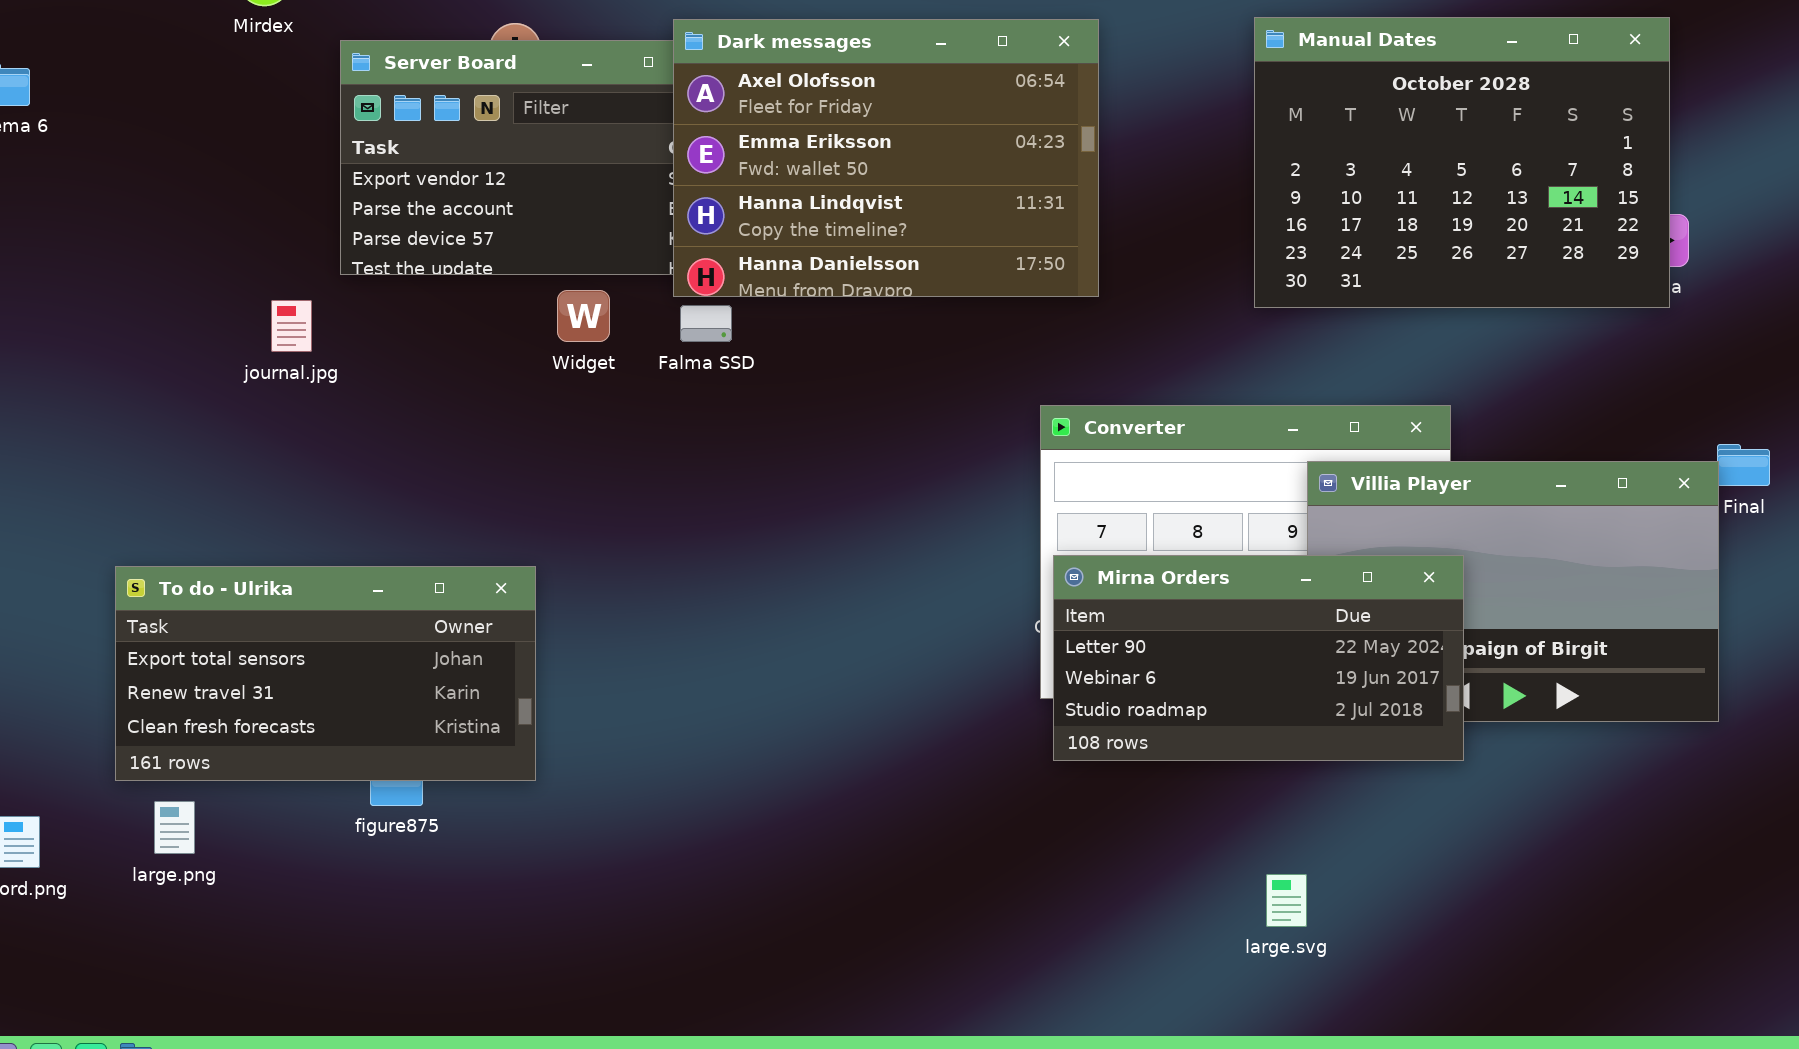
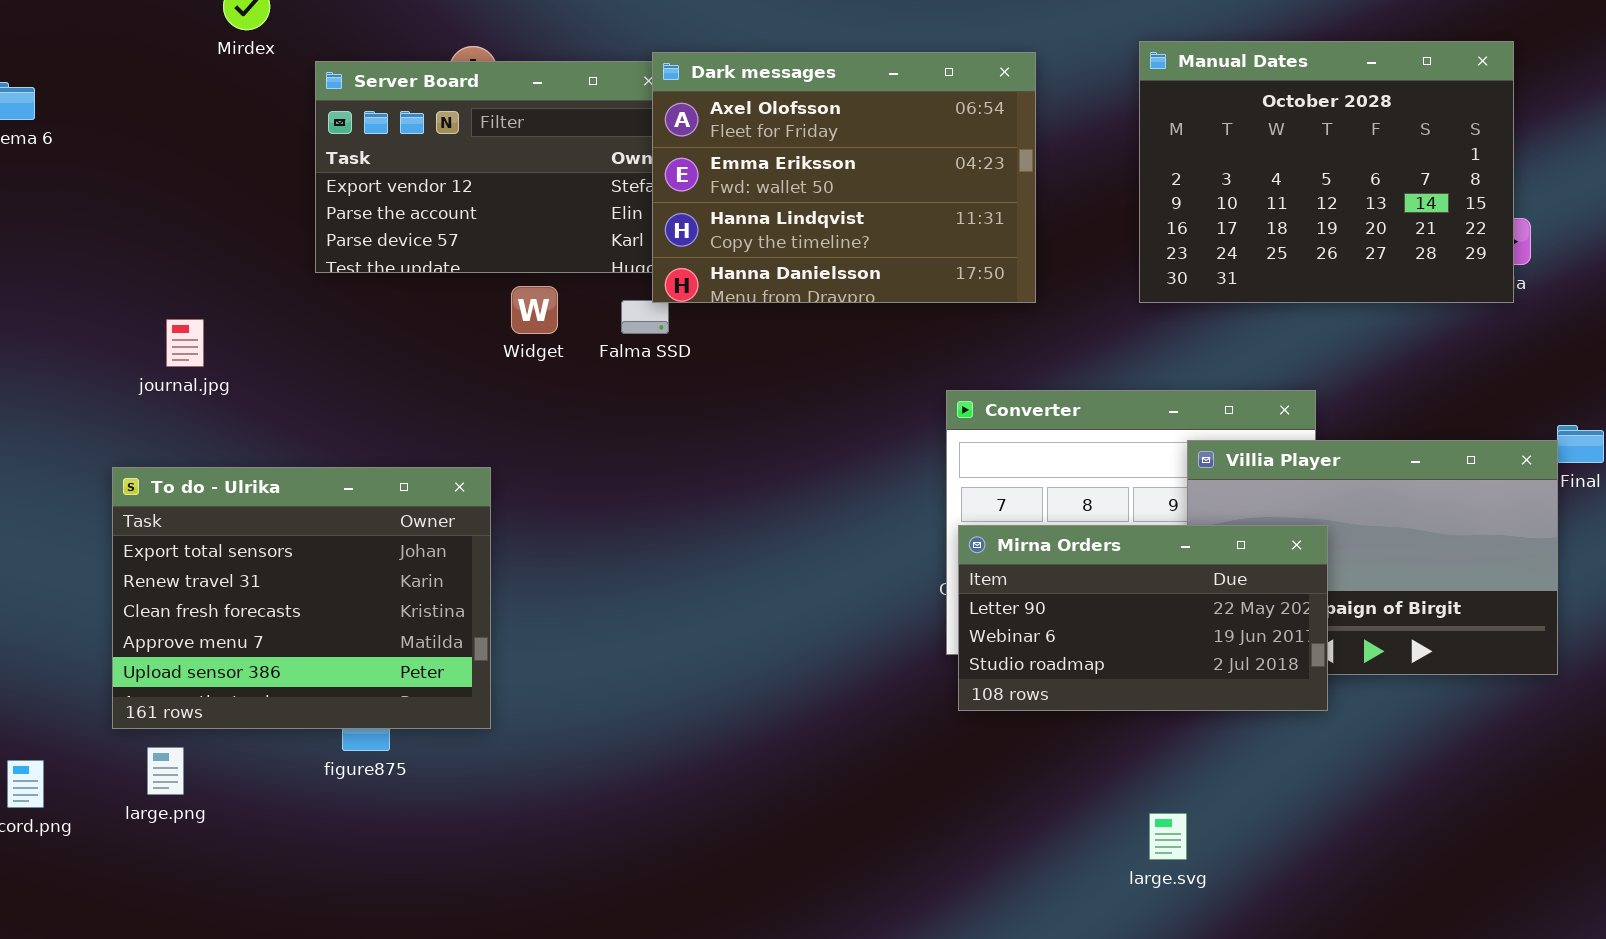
Dark messages: [673,19,1099,297] -> [652,52,1036,303], moved
journal.jpg: [271,300,312,352] -> [166,319,204,367], moved
To do - Ulrika: [115,566,536,781] -> [112,467,491,729], resized

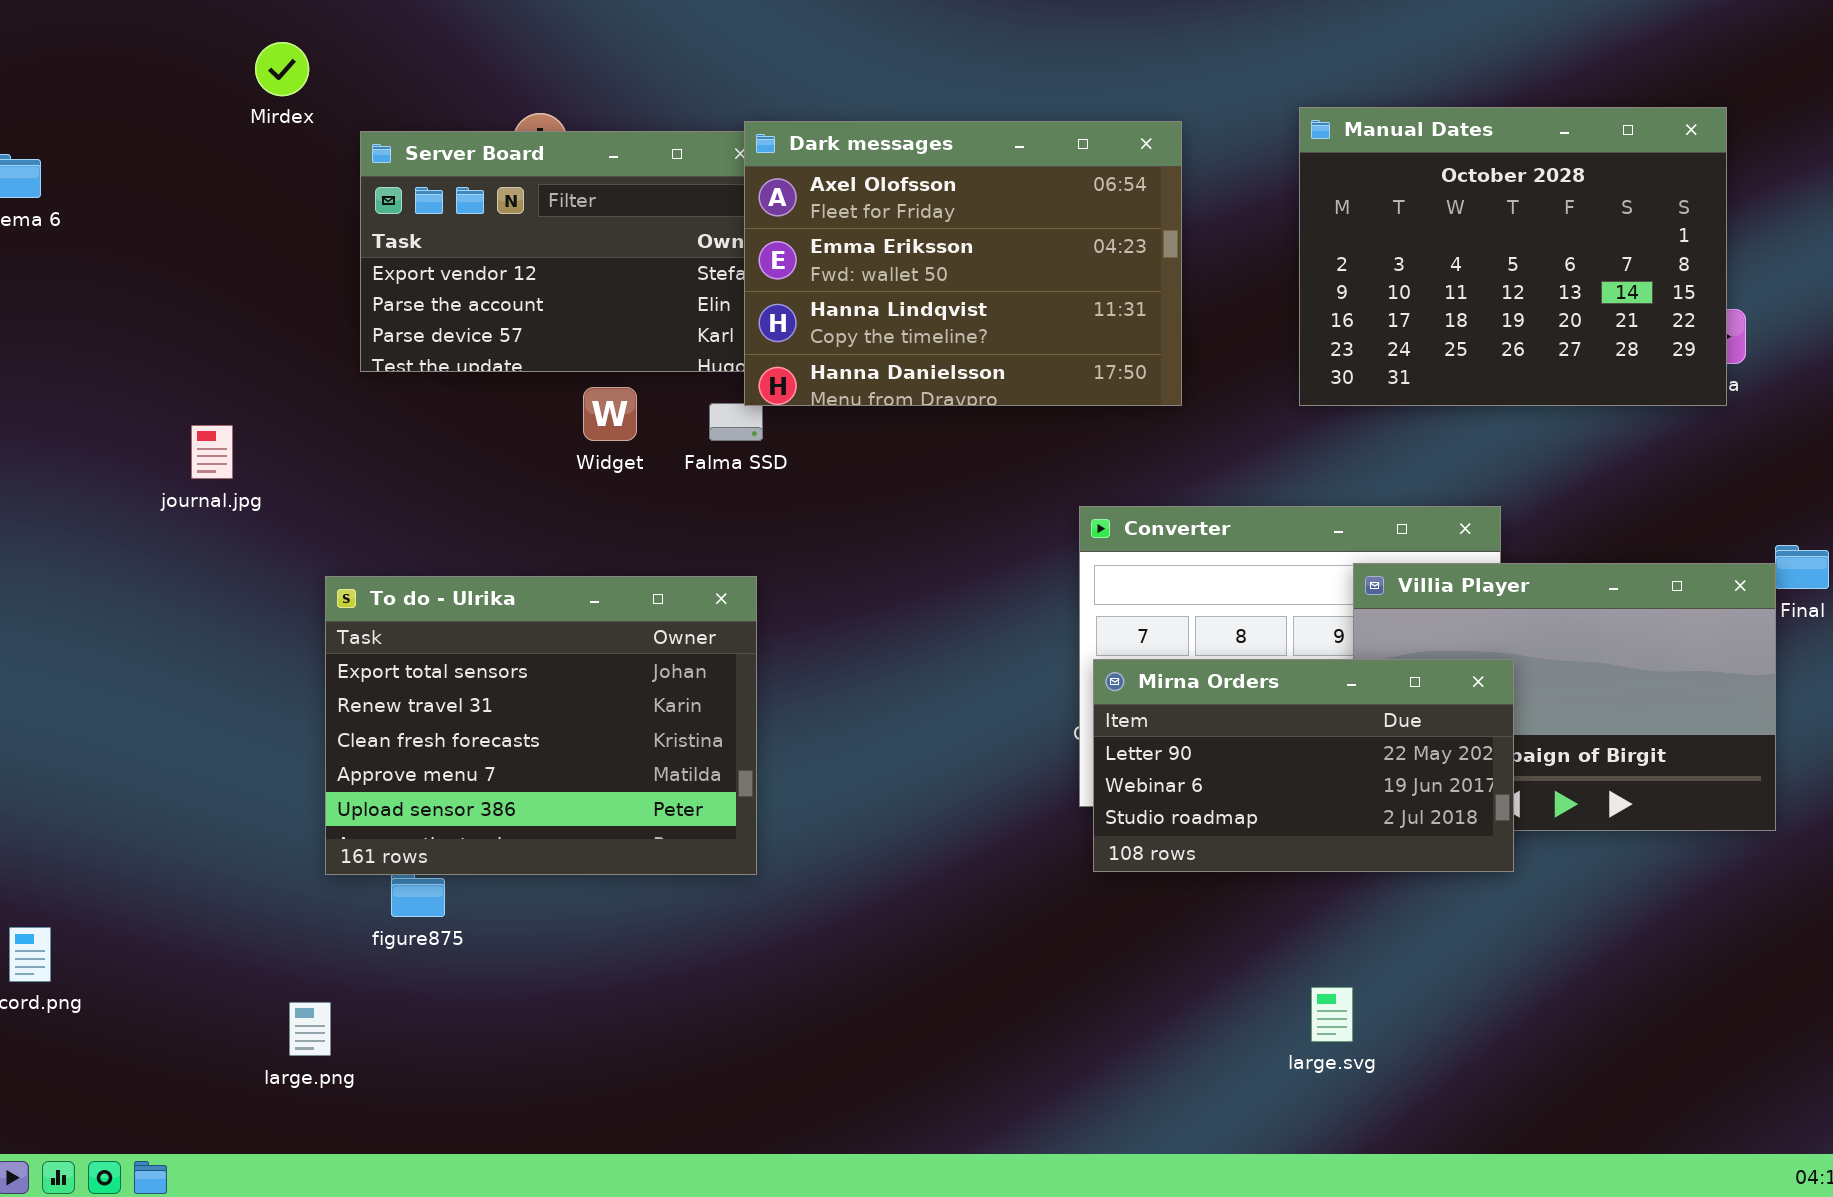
To do - Ulrika: [112,467,491,729] -> [325,576,757,875], moved
large.png: [147,747,184,795] -> [289,1002,331,1056], moved

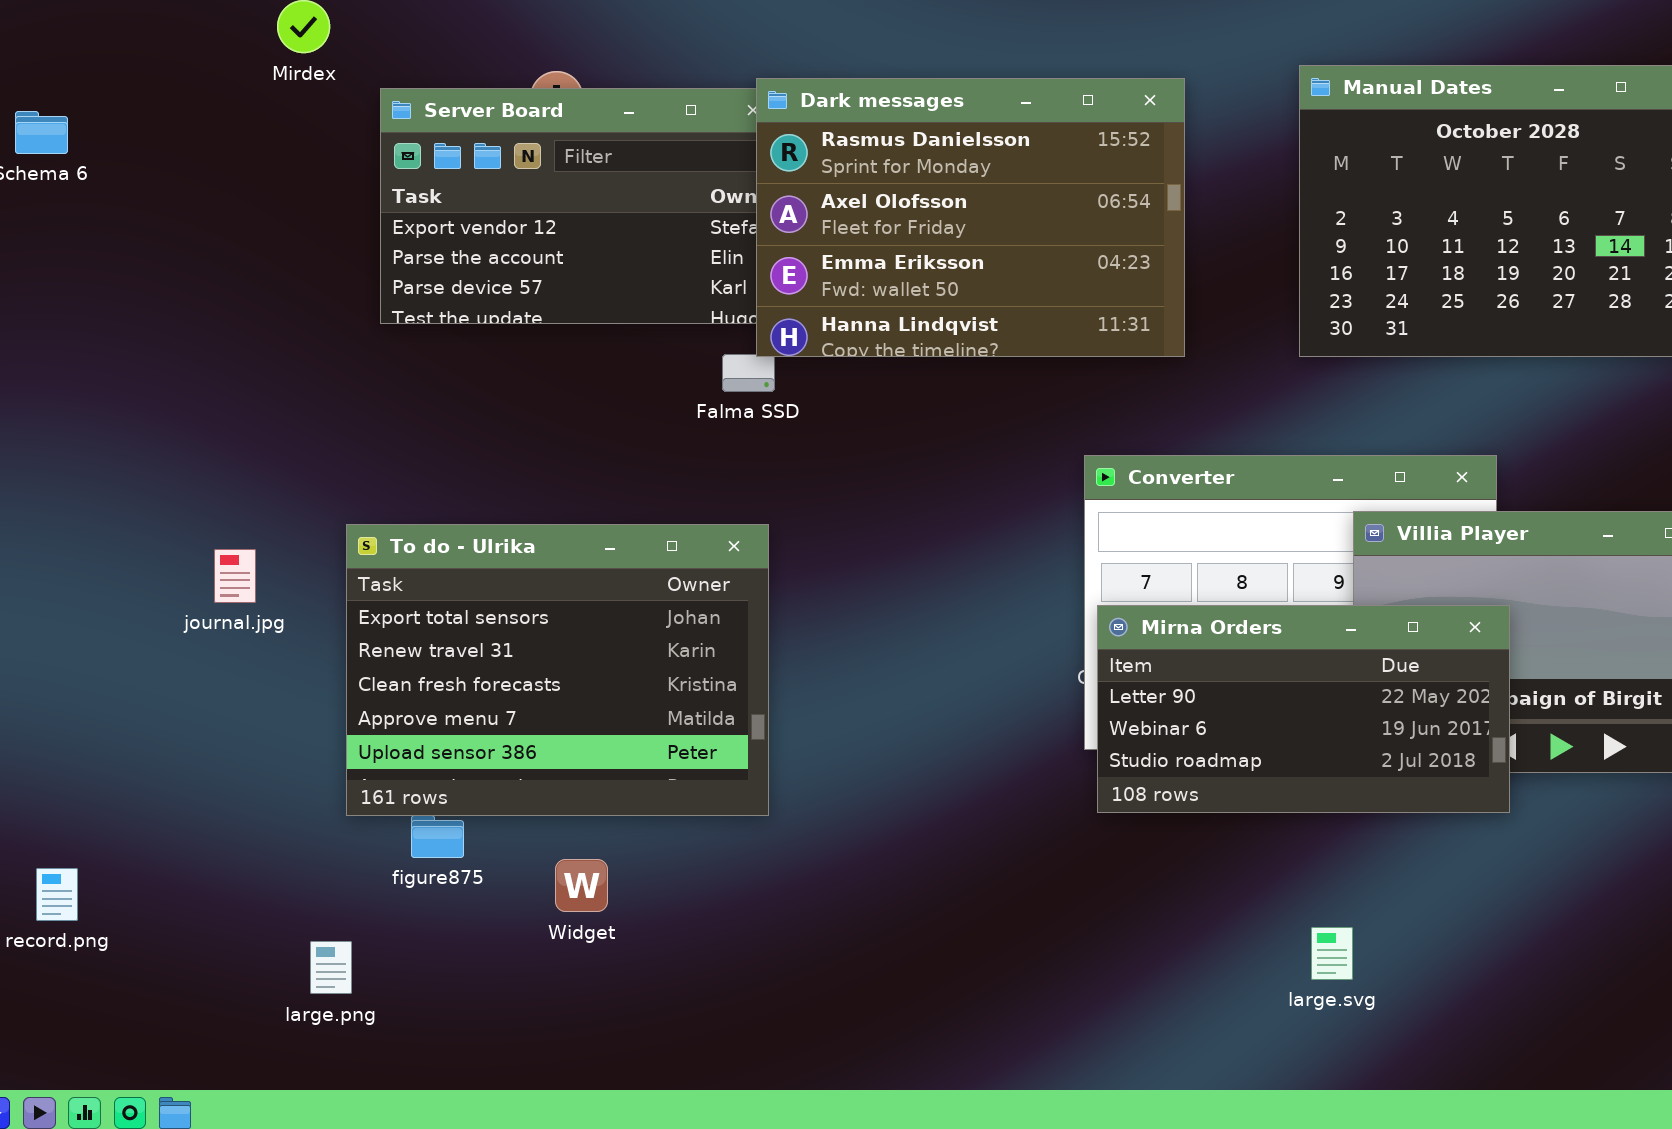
Dark messages: [744,121,1182,406] -> [756,78,1185,357], scrolled up 1 row
Widget: [583,387,637,441] -> [555,859,608,912], moved
journal.jpg: [191,425,233,479] -> [214,549,256,603], moved

